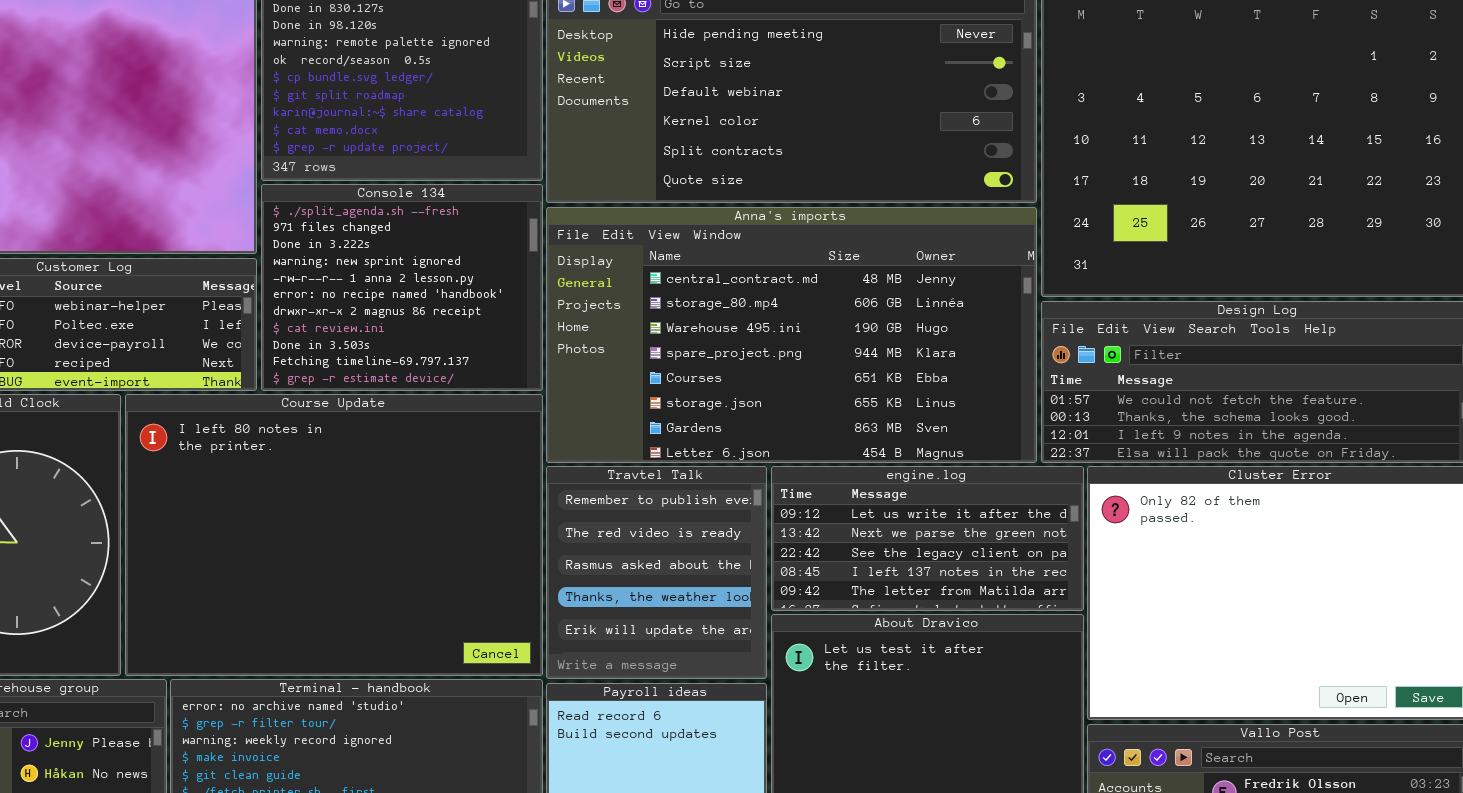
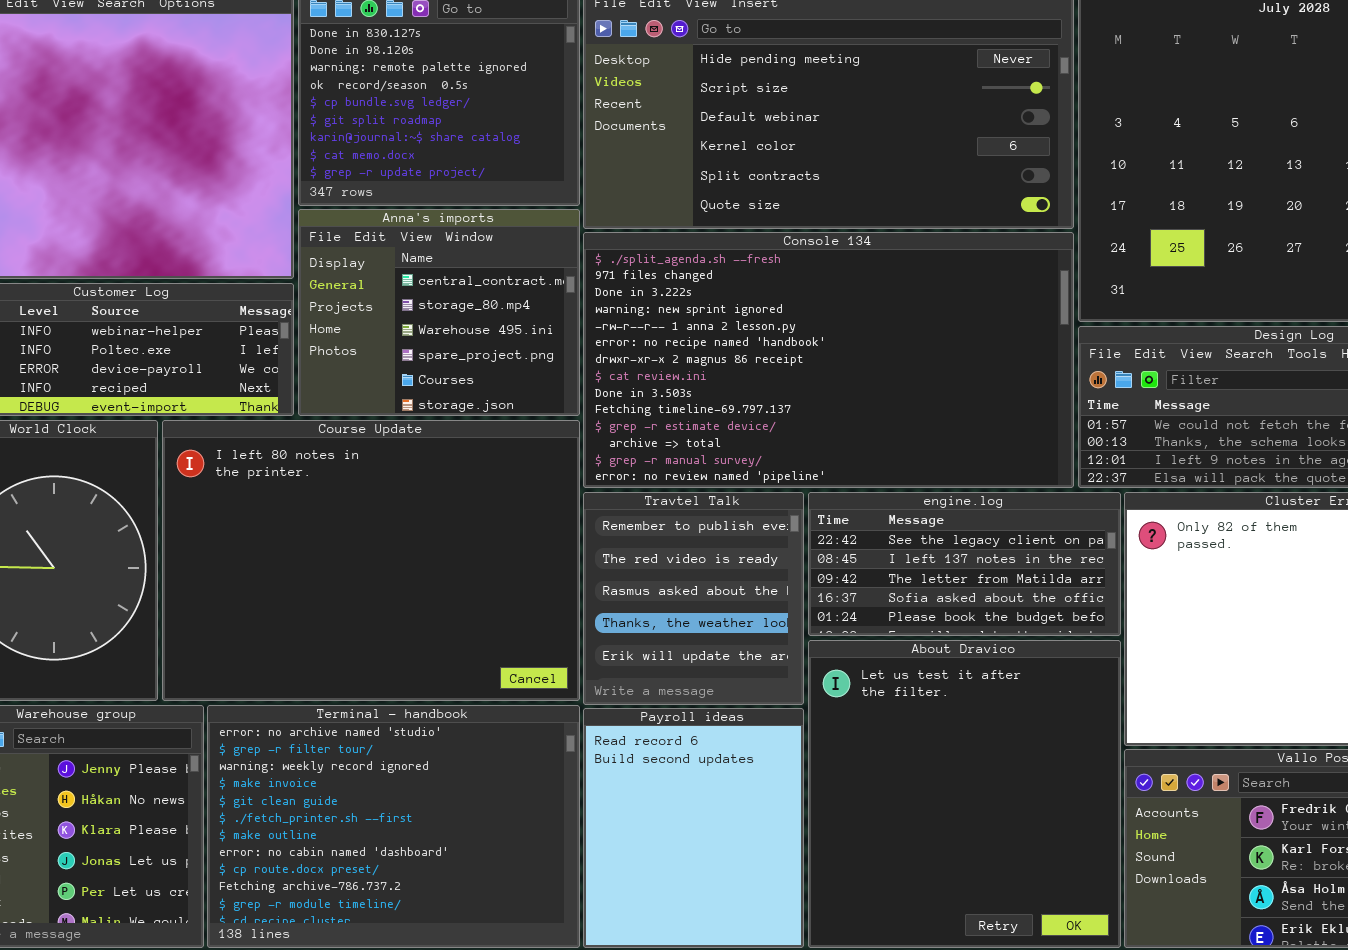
Console 134: [261,184,543,391] -> [583,232,1074,488], moved, resized
Anna's imports: [546,207,1037,463] -> [298,209,580,416], moved, resized
engine.log: [771,466,1084,611] -> [808,492,1121,636], scrolled down 2 rows

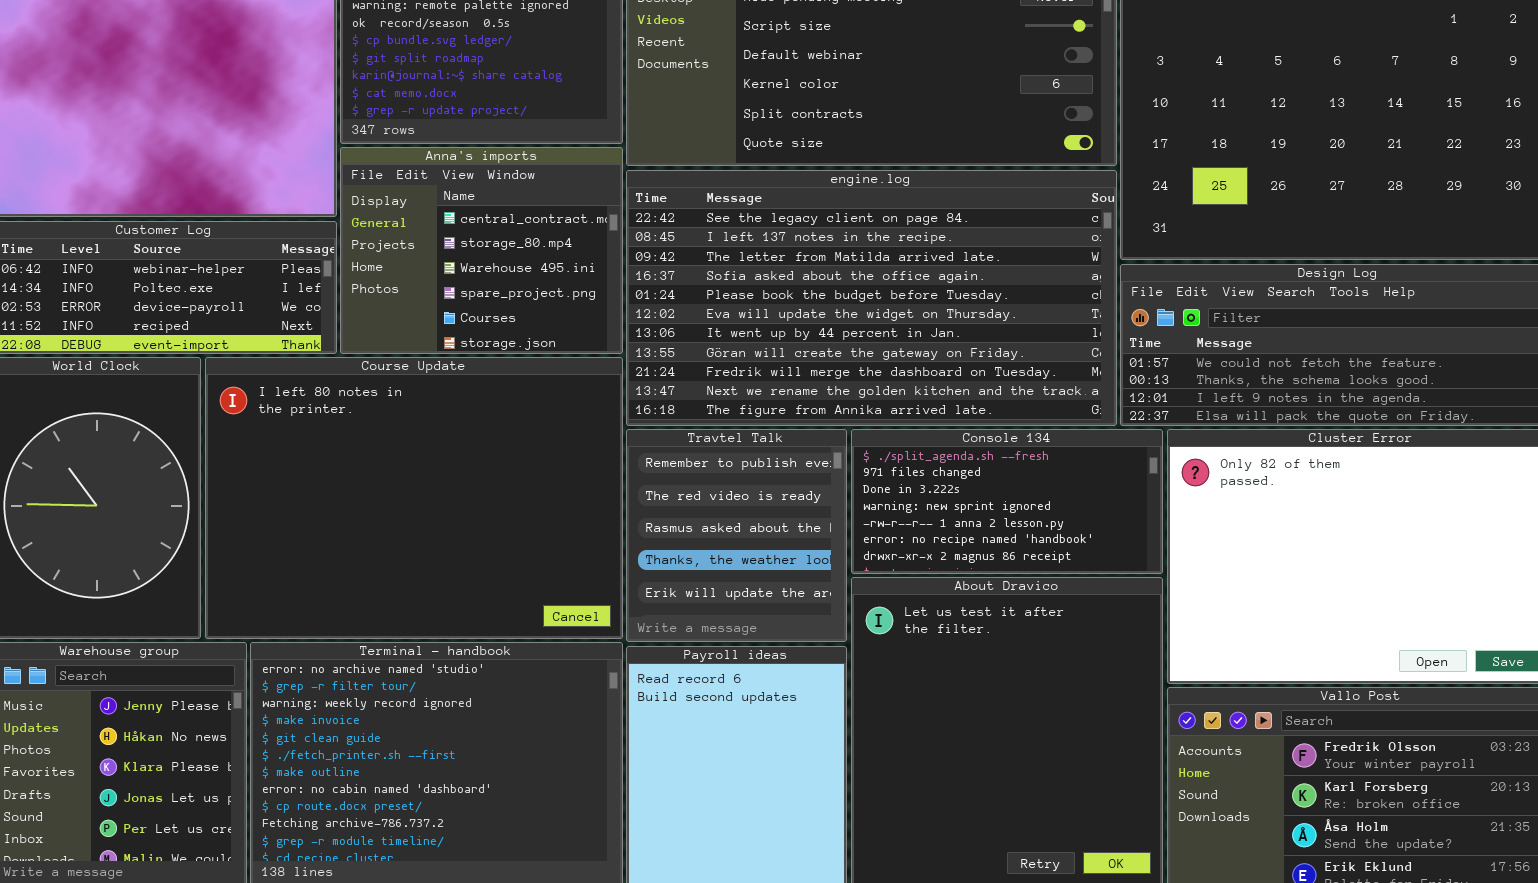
Console 134: [583,232,1074,488] -> [851,429,1163,574], moved, resized
engine.log: [808,492,1121,636] -> [626,170,1117,426], moved, resized

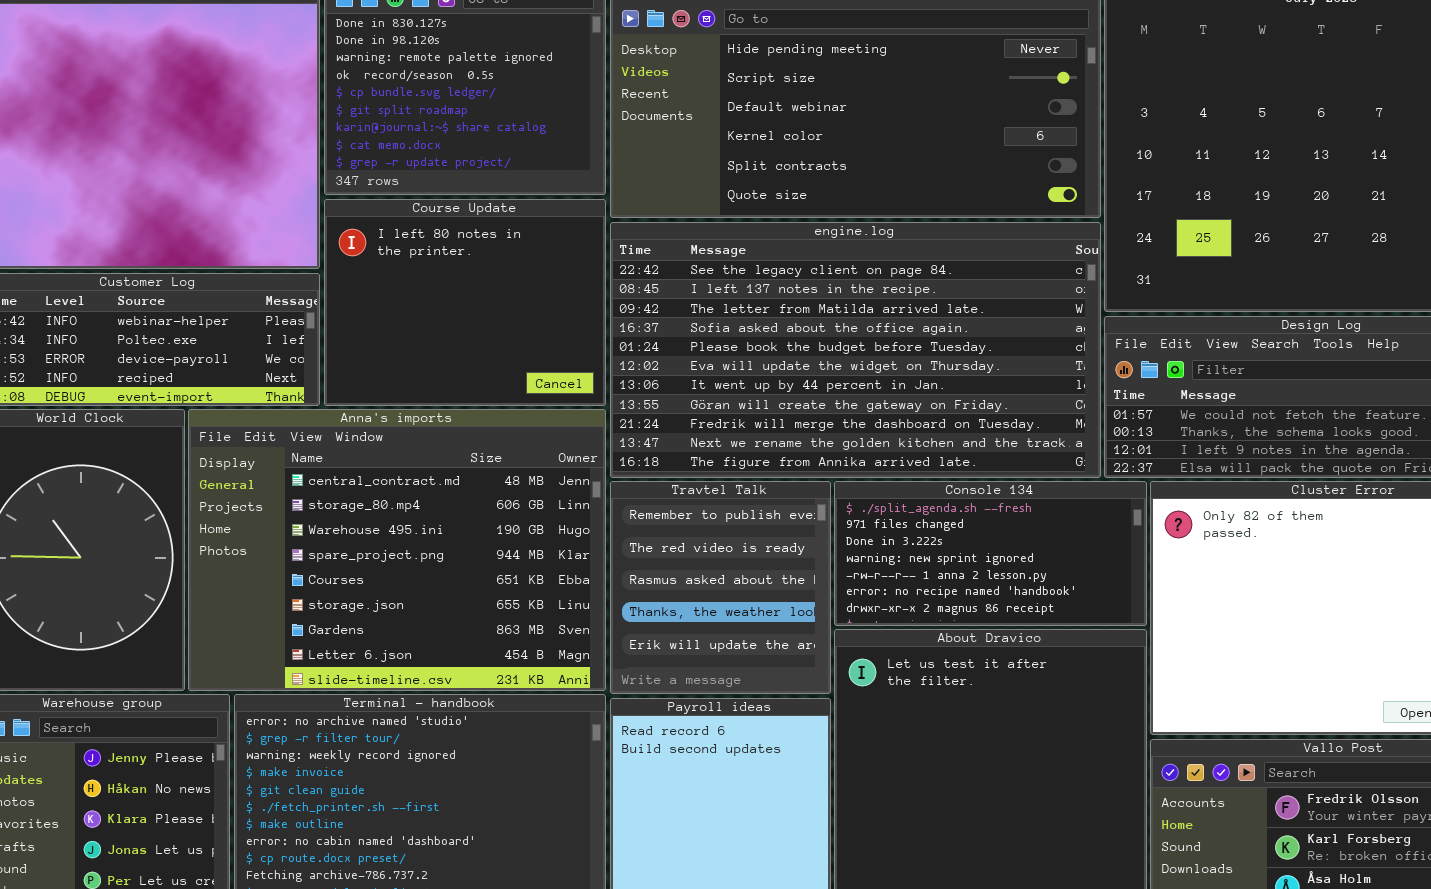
Anna's imports: [340,147,623,354] -> [188,409,606,691], moved, resized
Course Update: [205,357,623,639] -> [324,199,606,406], moved, resized

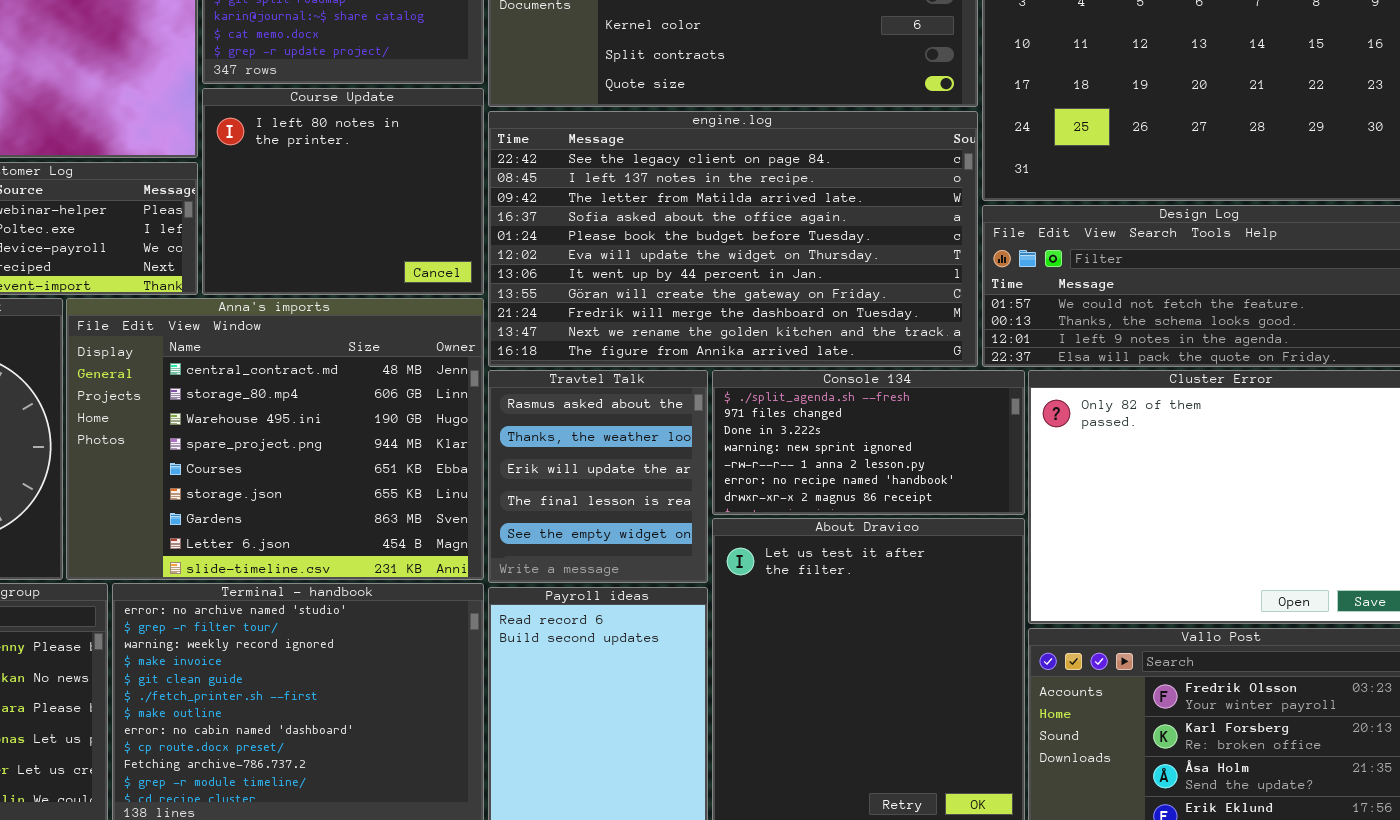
Travtel Talk: [610,481,831,694] -> [488,370,708,583], scrolled down 2 rows

